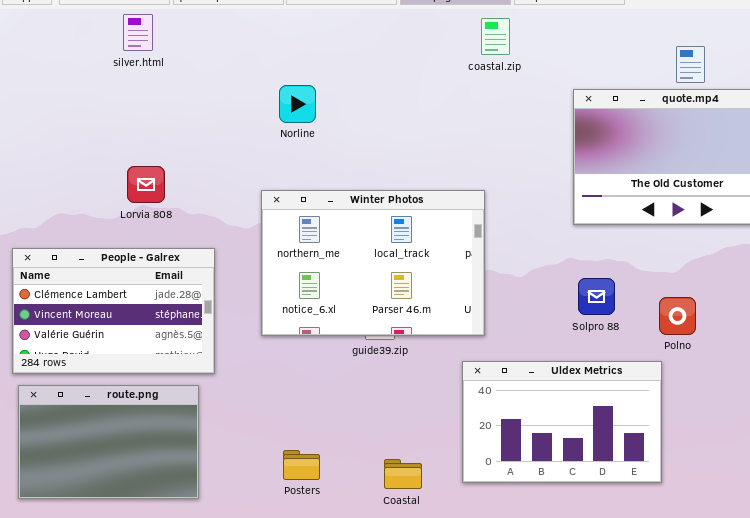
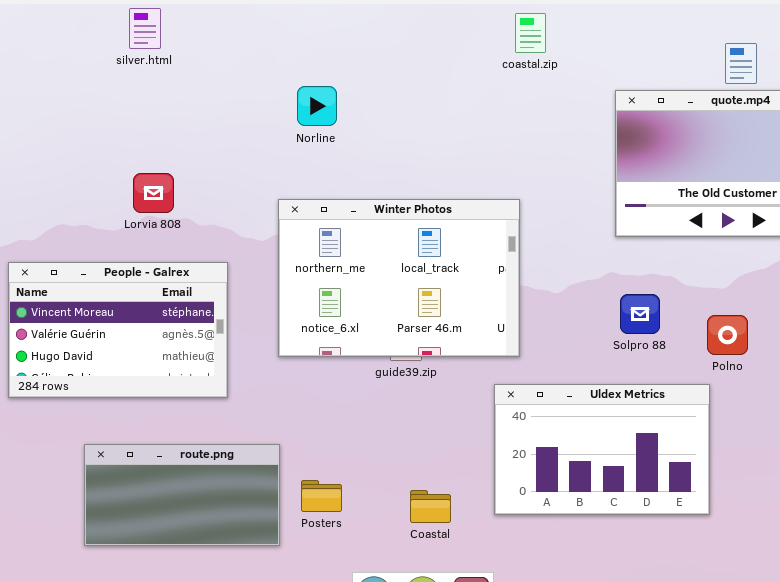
People - Galrex: [12,248,215,374] -> [8,262,228,398], scrolled down 1 row
route.png: [18,385,199,499] -> [84,444,280,546], moved, resized

